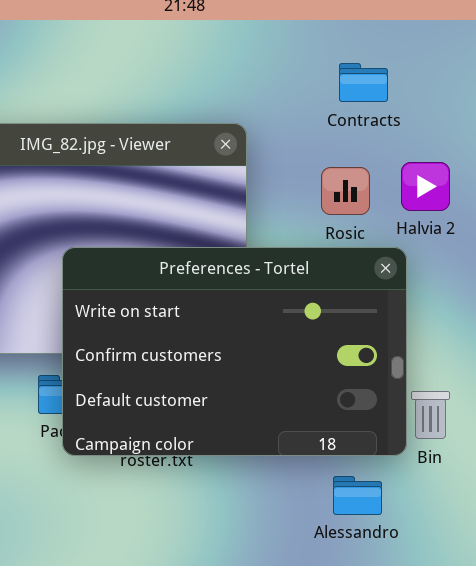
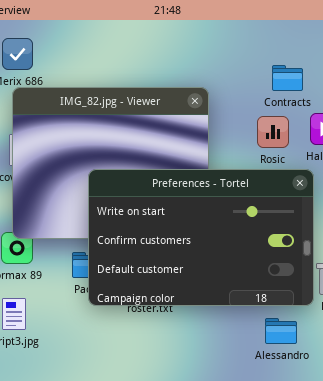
Contracts: [339,63,388,102] -> [272,65,303,91], moved

